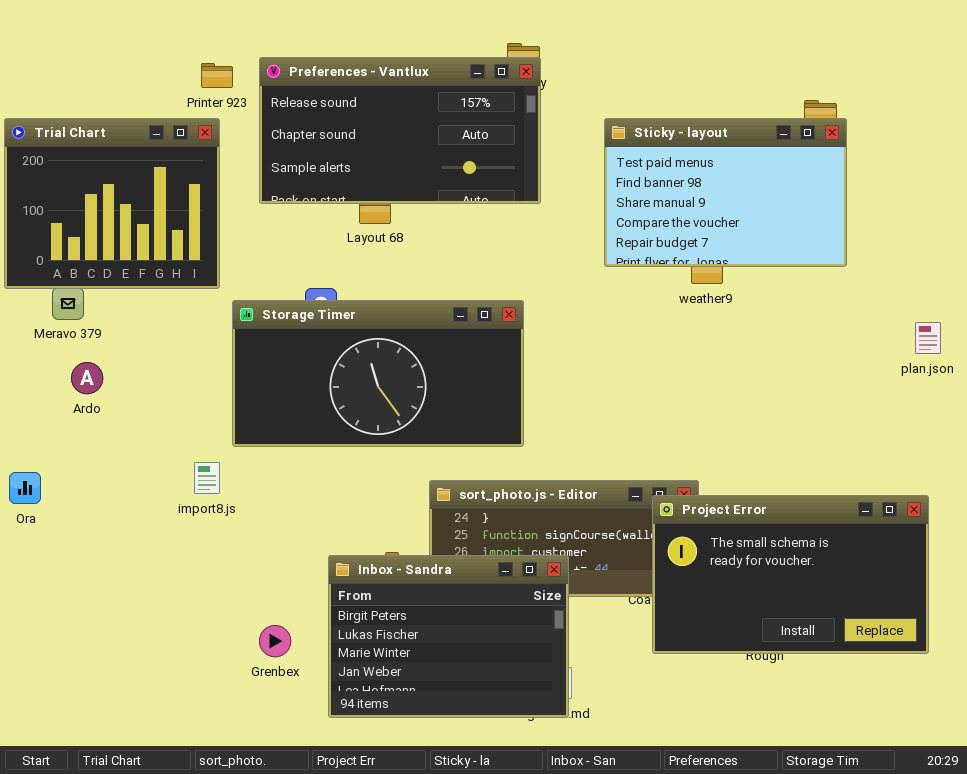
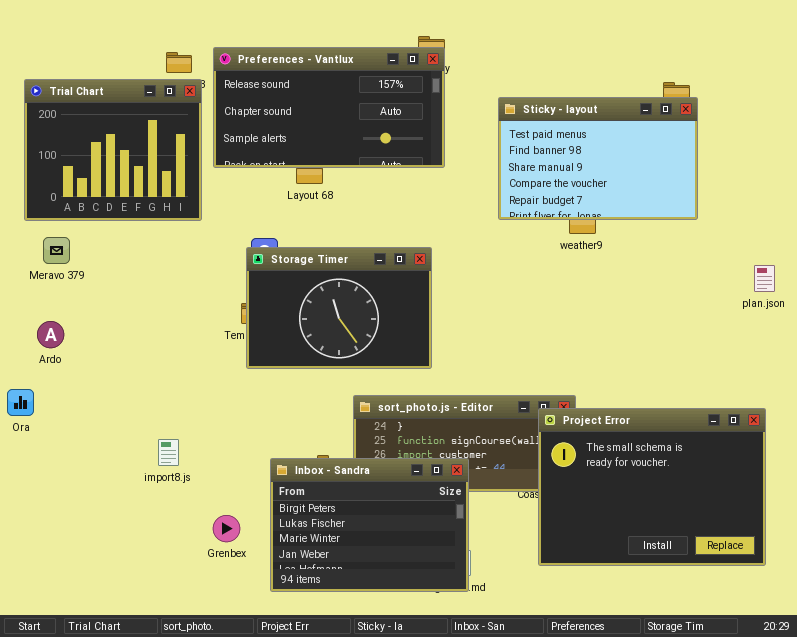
Trial Chart: [4,118,220,289] -> [24,79,202,221], moved
Storage Timer: [232,300,524,447] -> [246,247,432,369], resized
Ardo: [71,362,103,394] -> [37,321,64,348], moved
import8.js: [194,462,220,494] -> [158,439,179,466], moved
Project Error: [652,495,929,654] -> [538,408,766,566], resized

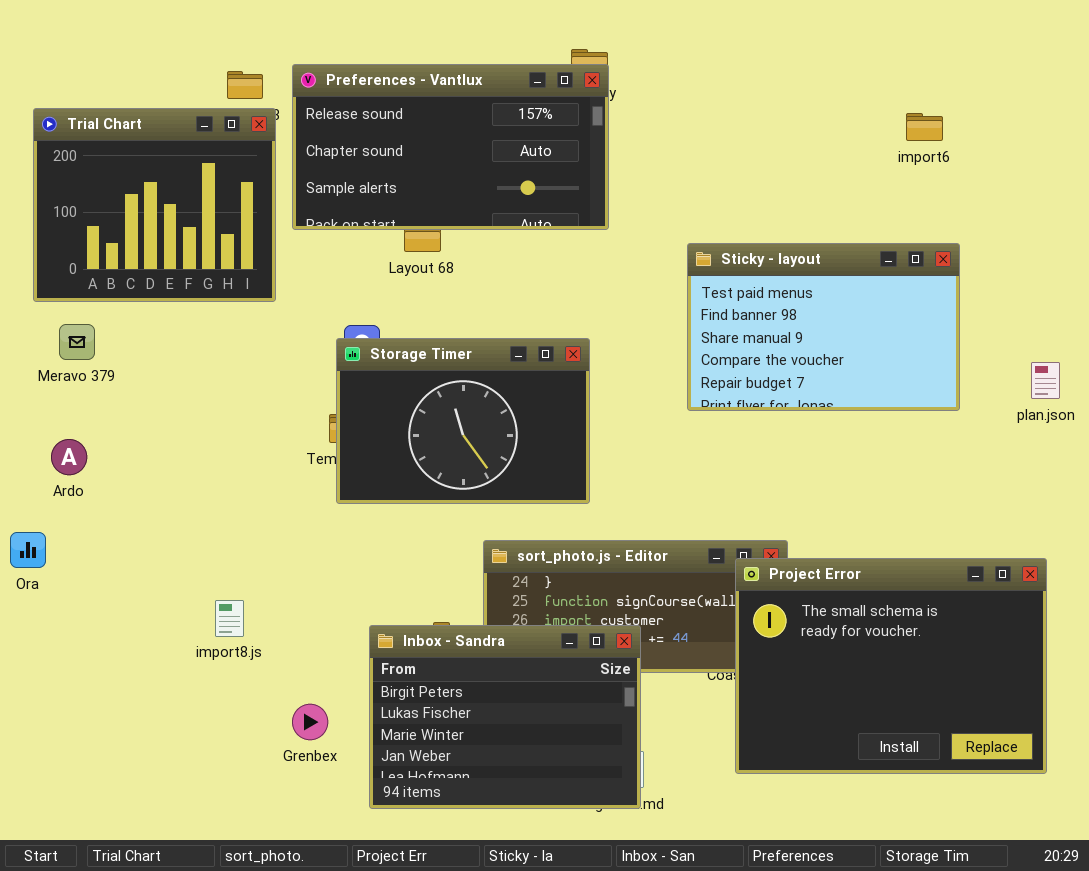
Sticky - layout: [498,97,698,220] -> [687,243,960,411], moved

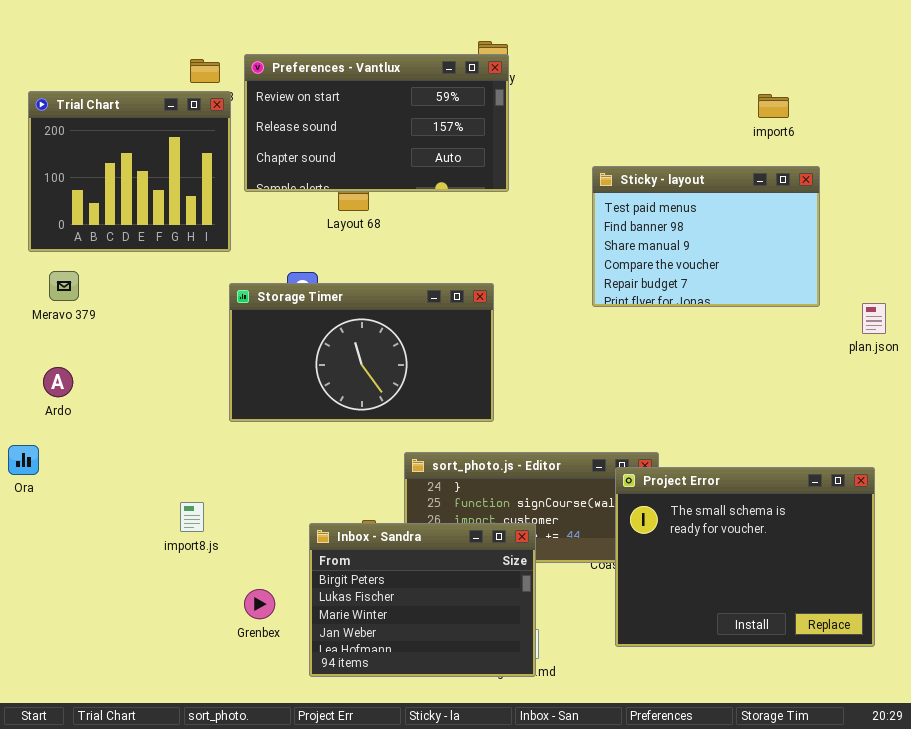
Preferences - Vantlux: [292,64,609,230] -> [244,54,509,192], scrolled up 1 row
Sticky - layout: [687,243,960,411] -> [592,166,820,307], moved
Storage Timer: [336,338,590,504] -> [229,283,494,422], resized

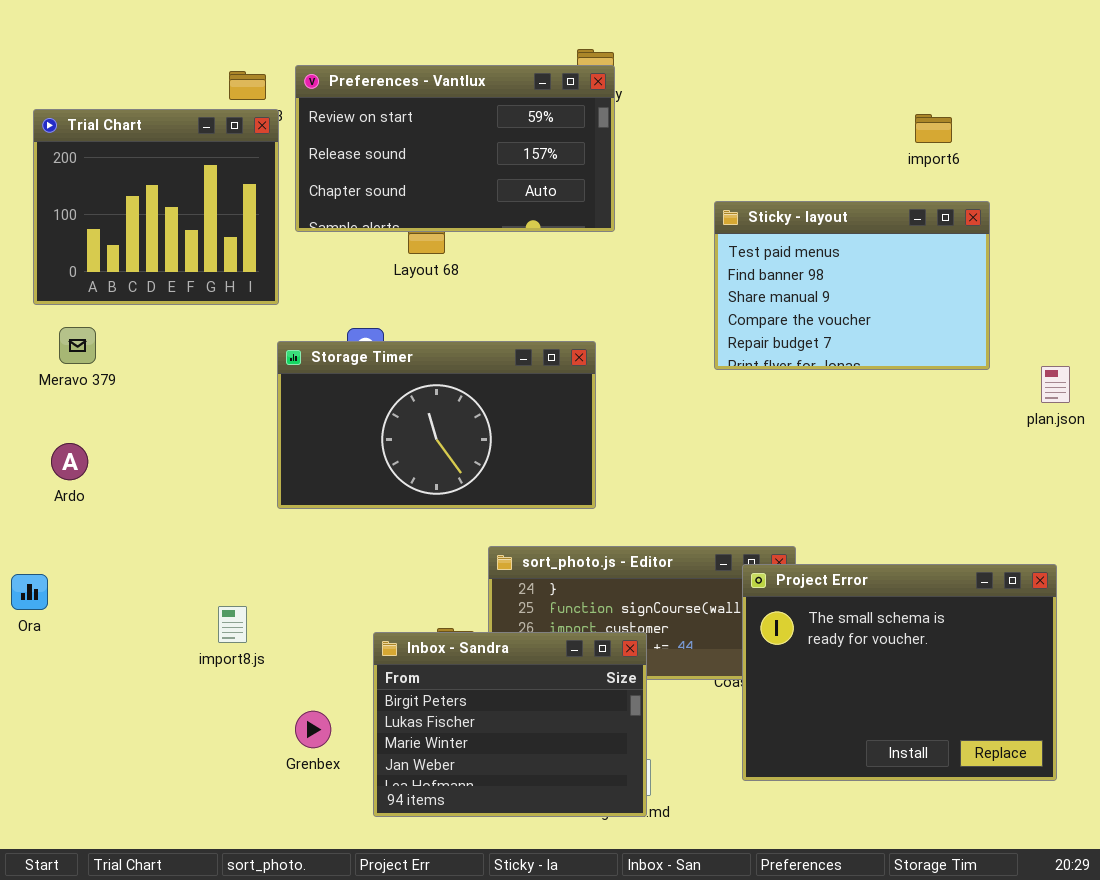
Ora: [8,445,39,475] -> [11,574,48,610], moved

